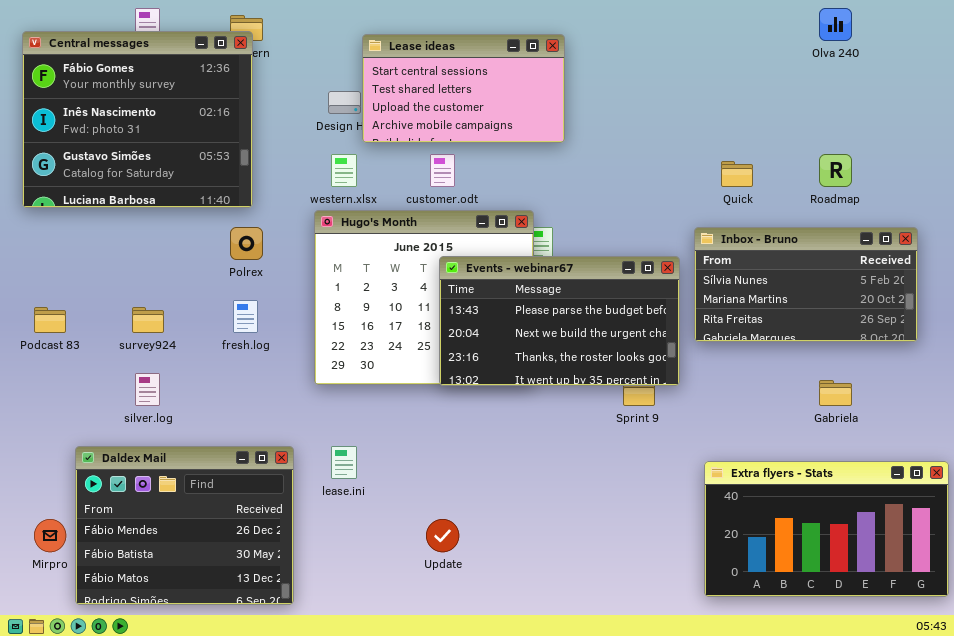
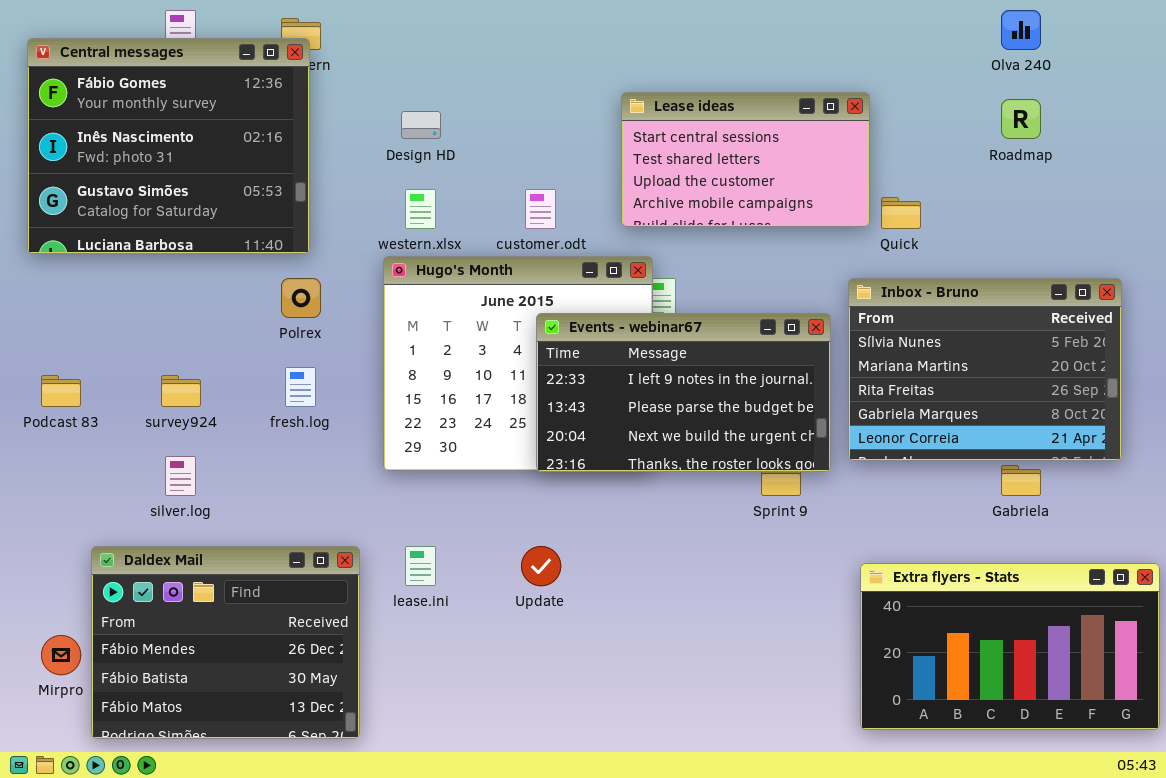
Lease ideas: [362,34,565,143] -> [621,92,870,227], moved
Roadmap: [819,154,852,187] -> [1001,99,1041,139], moved
Inbox - Bruno: [694,227,918,342] -> [848,278,1122,461], resized
Events - webinar67: [439,256,680,386] -> [536,313,831,472], scrolled up 1 row
Update: [426,519,459,552] -> [521,546,561,586], moved

